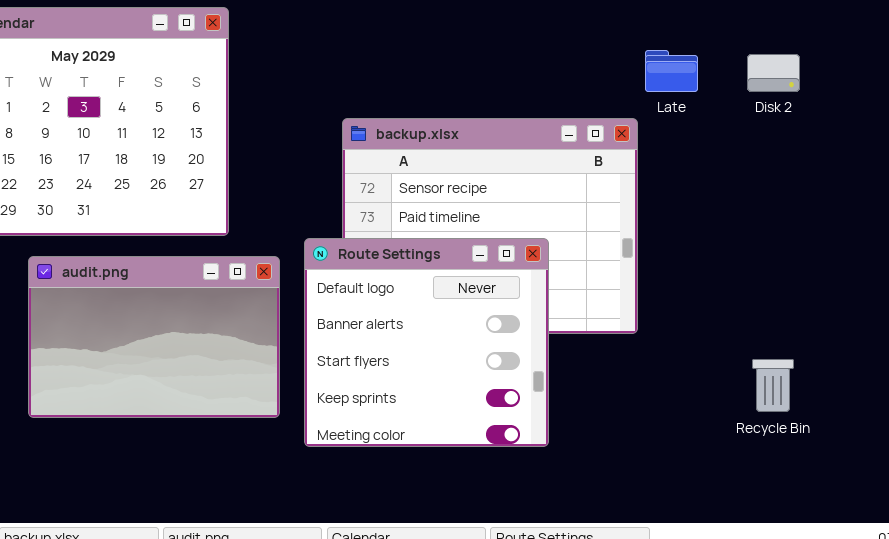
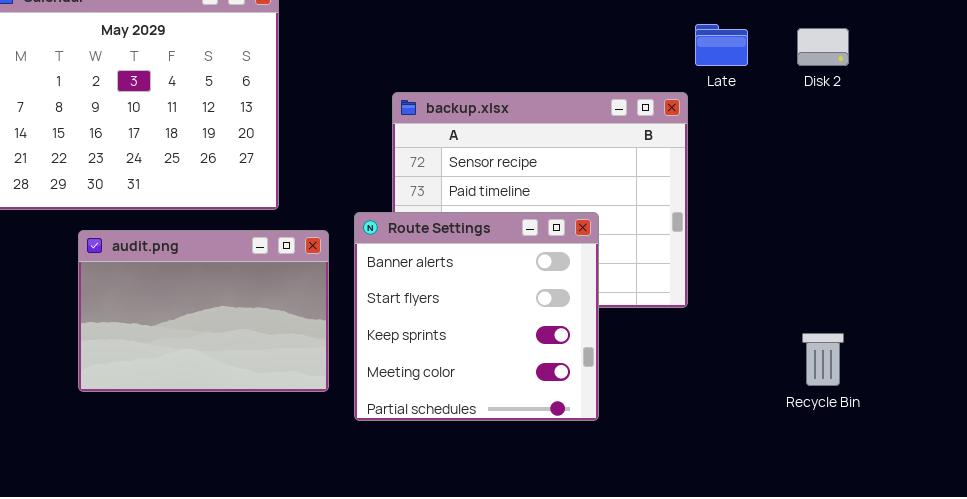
Route Settings: [304,238,549,447] -> [354,212,599,421], scrolled down 1 row

